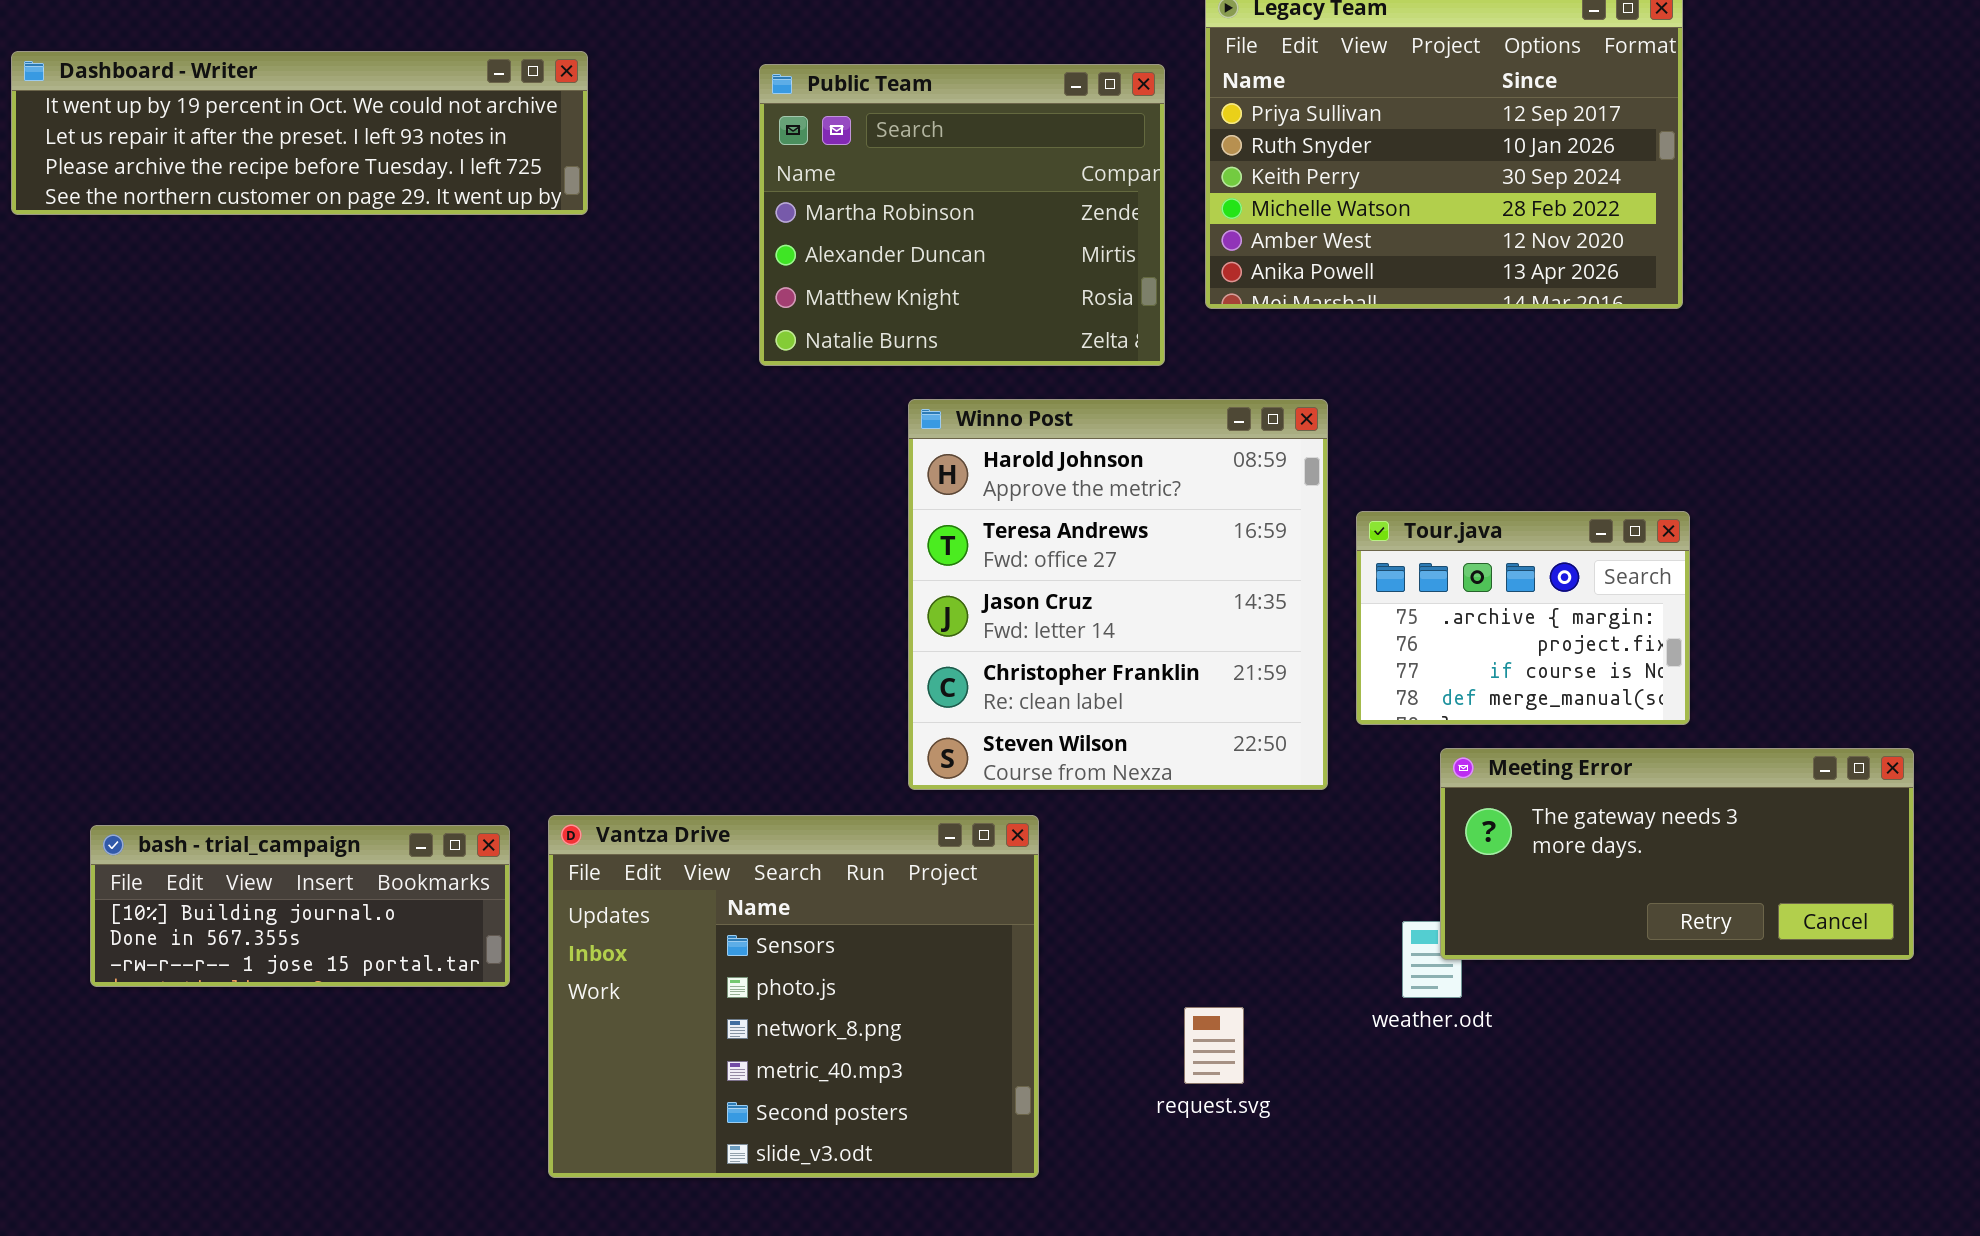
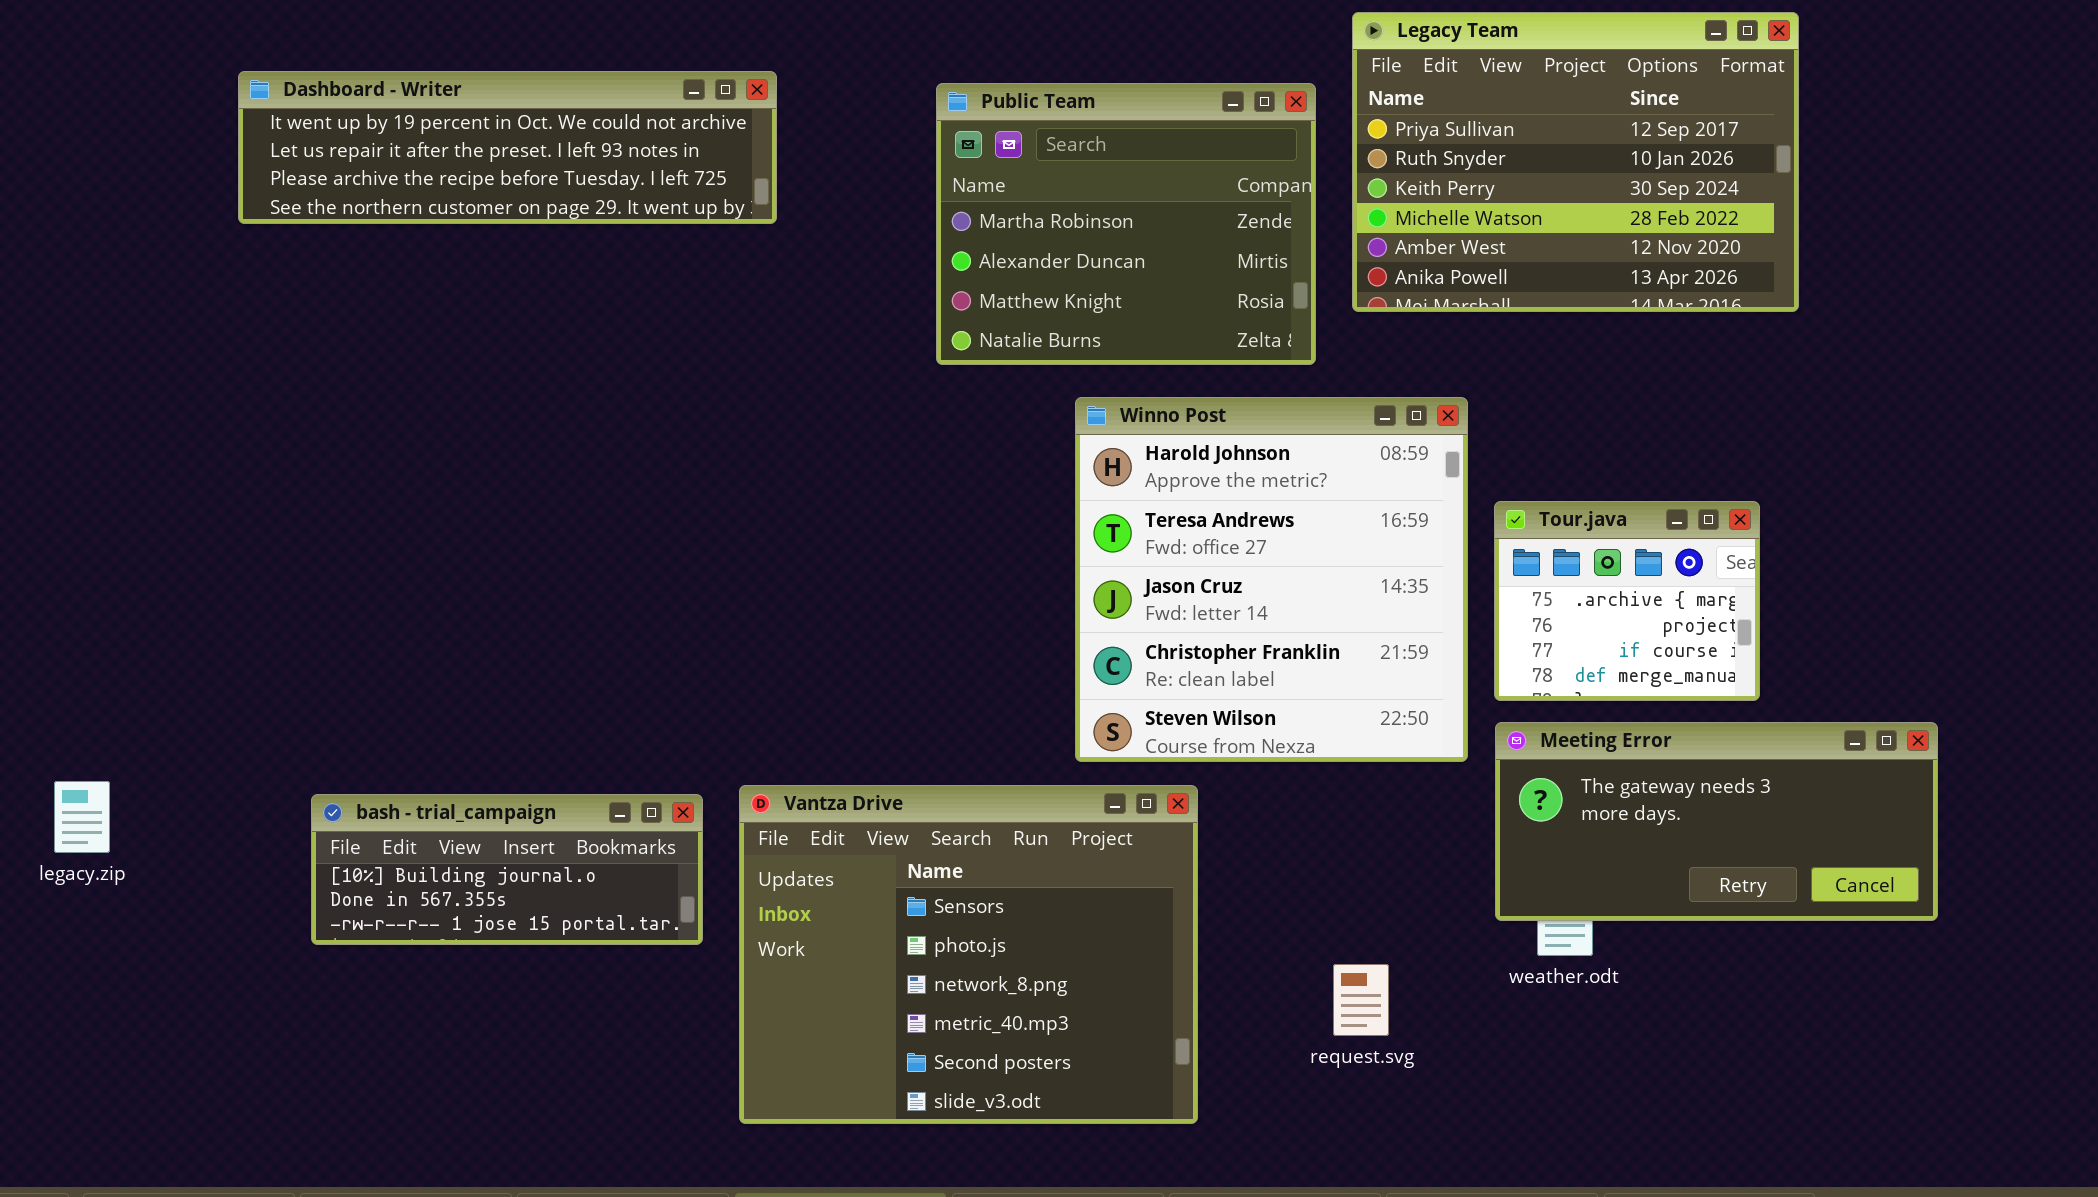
Tour.java: [1356,511,1690,725] -> [1494,501,1760,701], resized
Meeting Error: [1440,748,1914,960] -> [1495,722,1938,921], moved

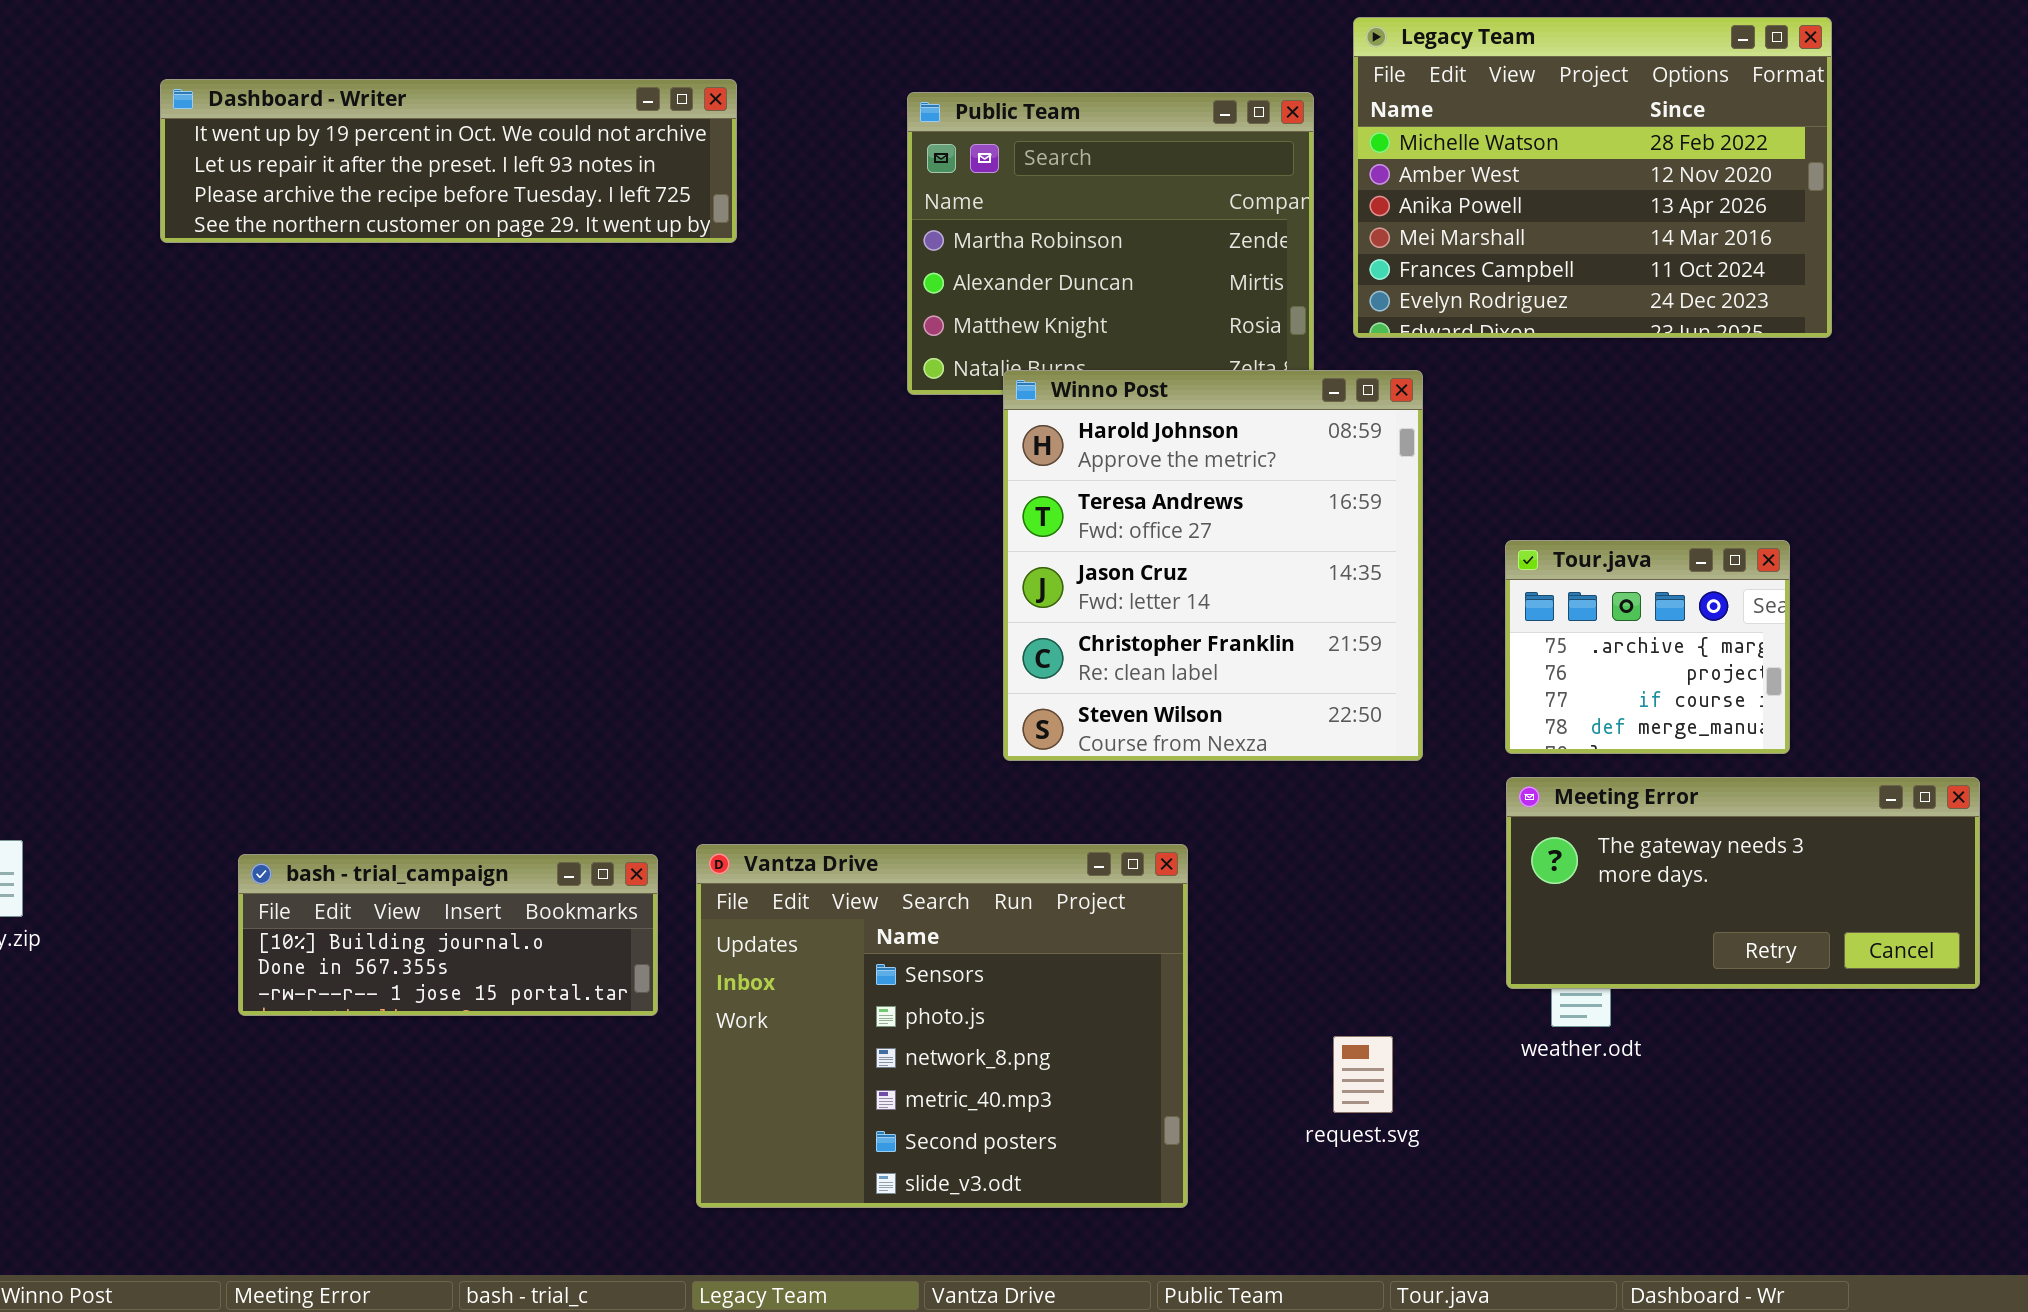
Legacy Team: [1352,12,1799,312] -> [1353,17,1832,338], scrolled down 3 rows
Winno Post: [1075,397,1468,762] -> [1003,370,1423,761], moved

